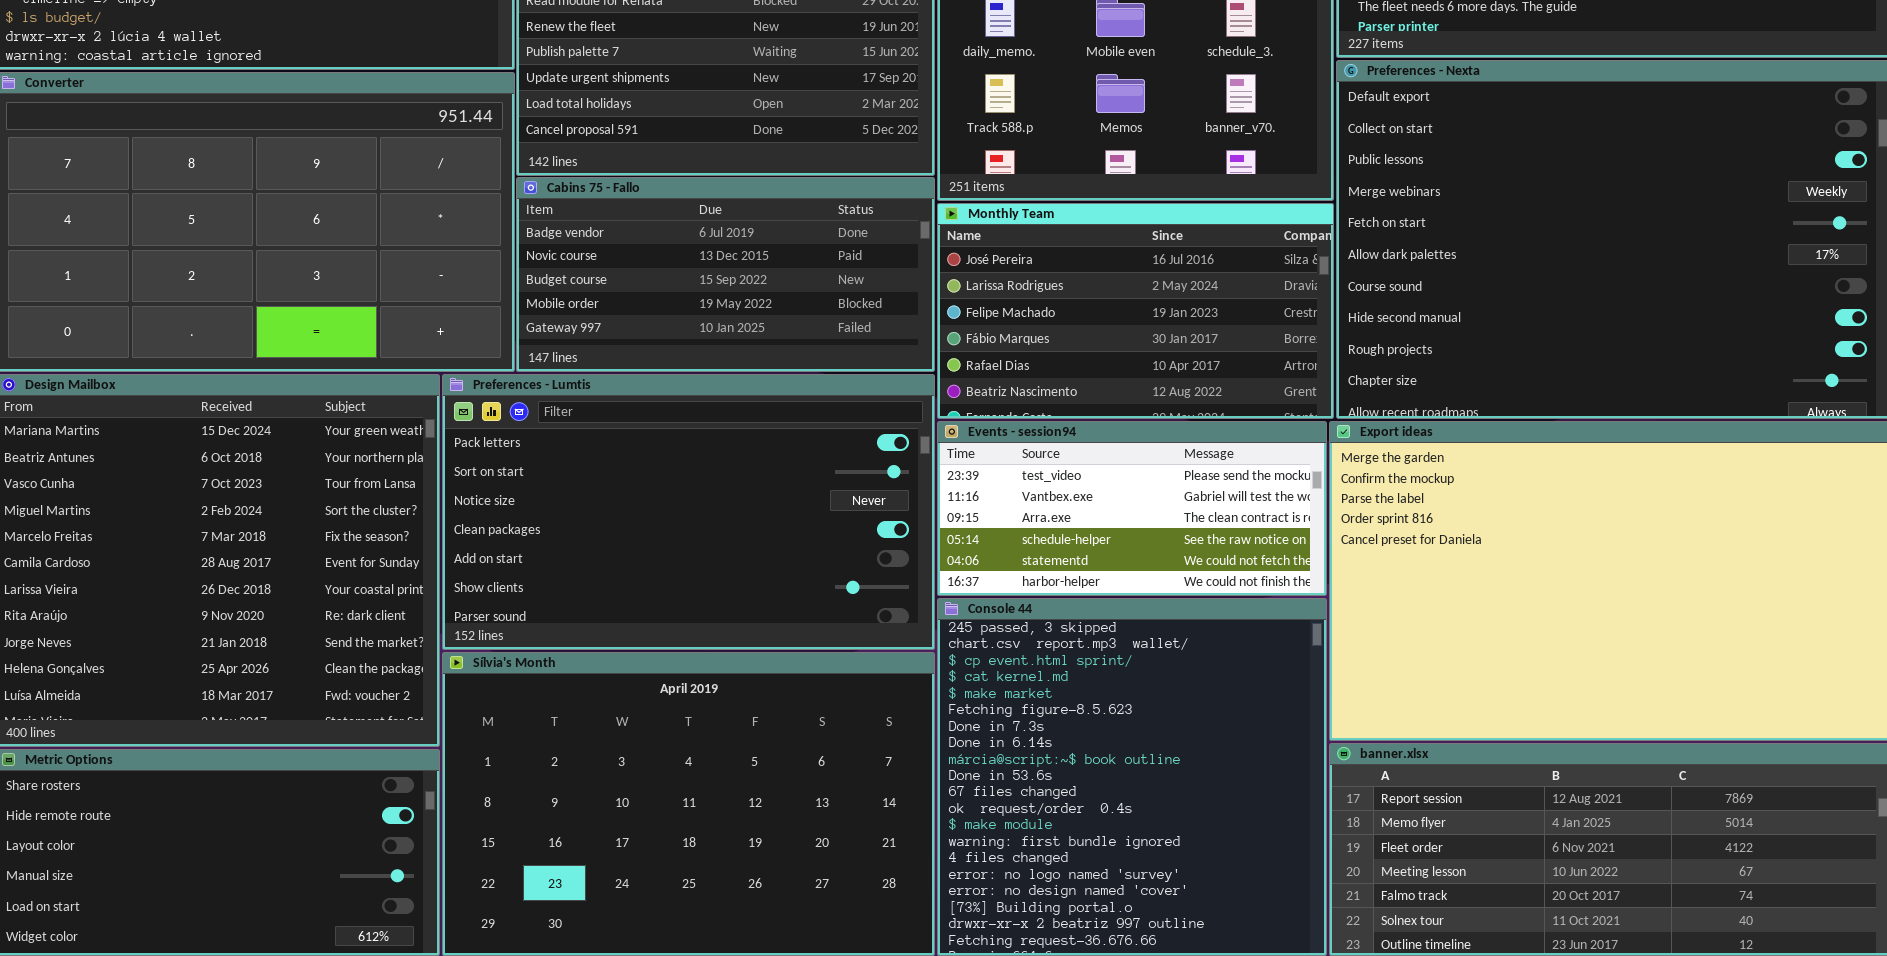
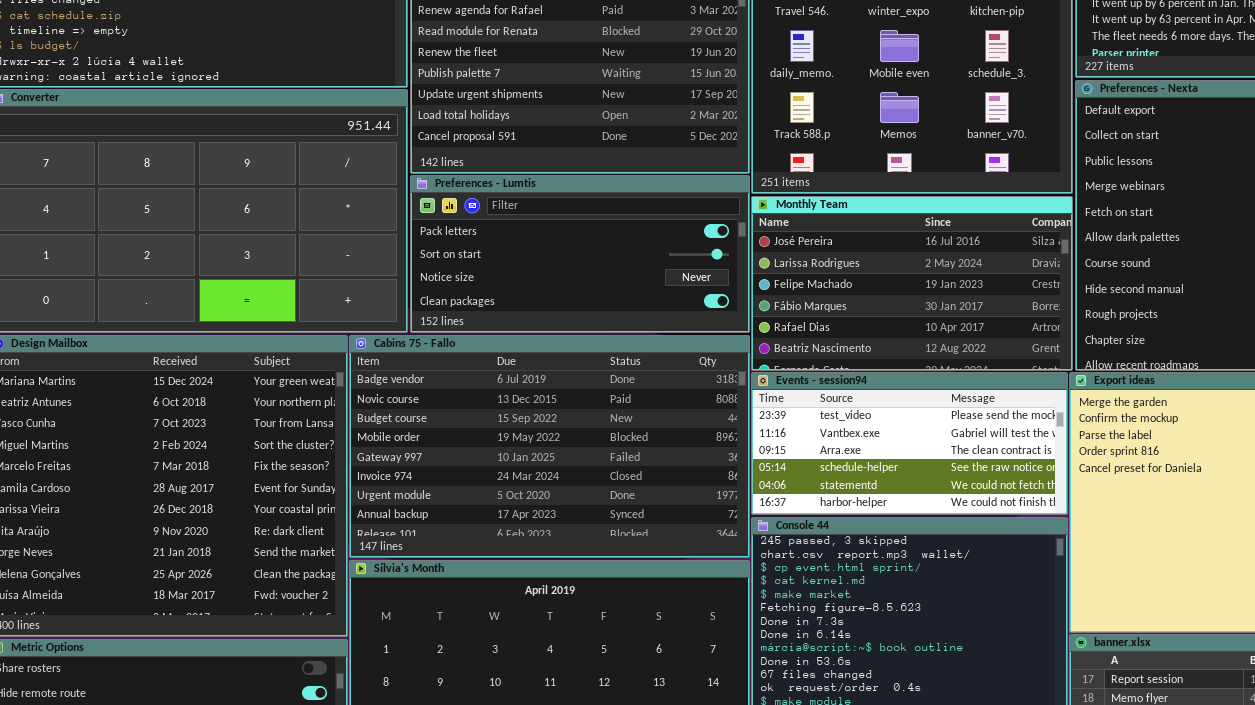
Cabins 75 - Fallo: [516,177,935,372] -> [349,335,750,558], moved, resized
Preferences - Lumtis: [442,374,935,650] -> [410,175,750,333], moved, resized

